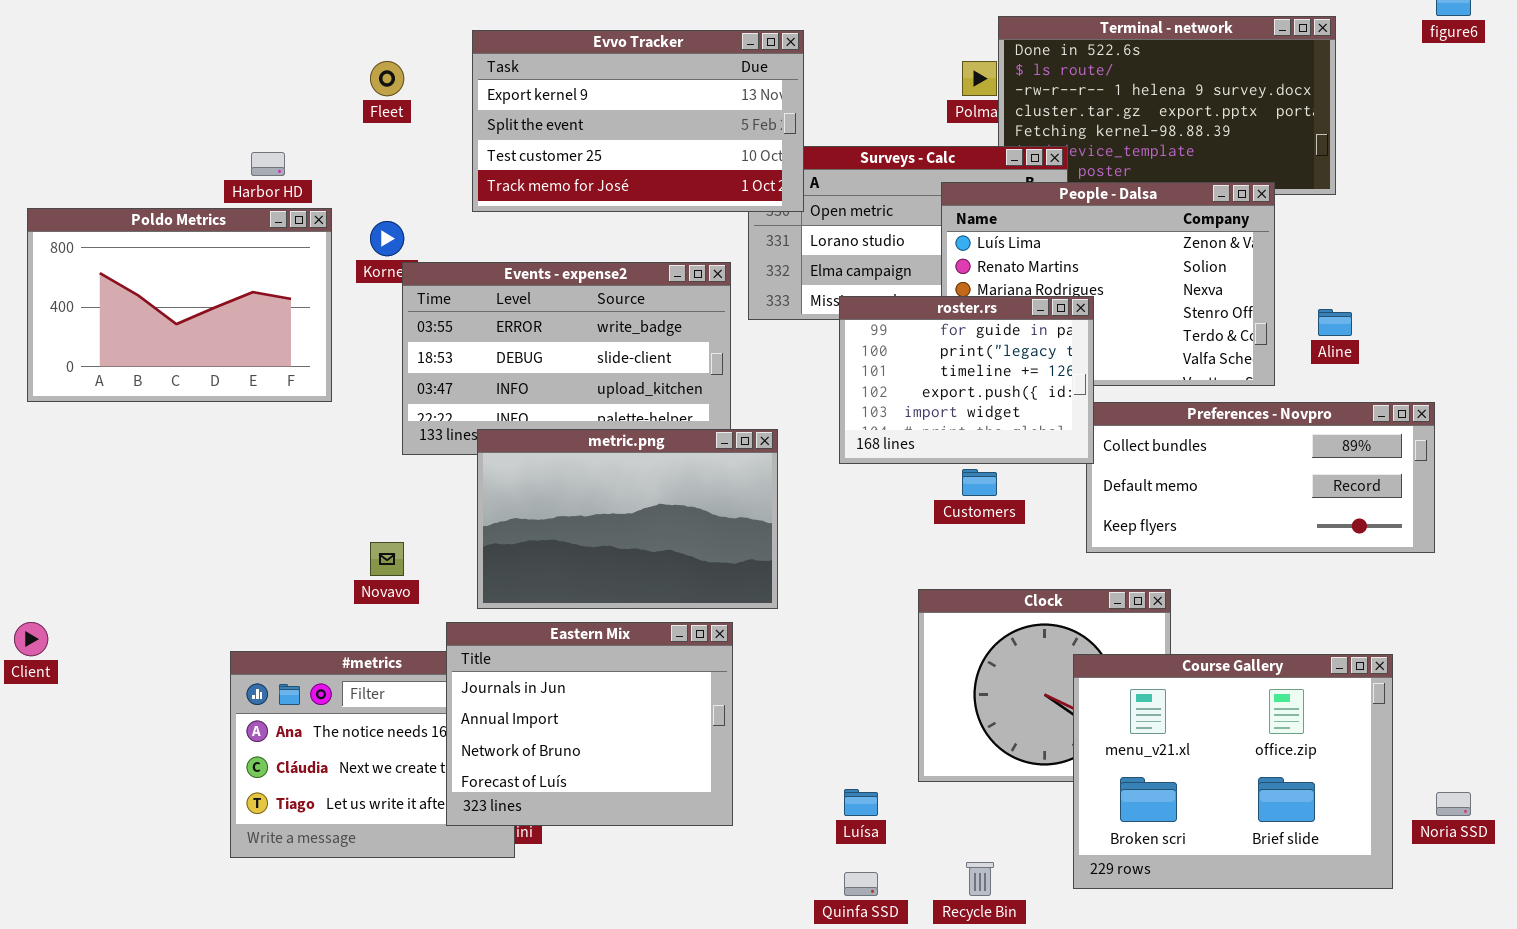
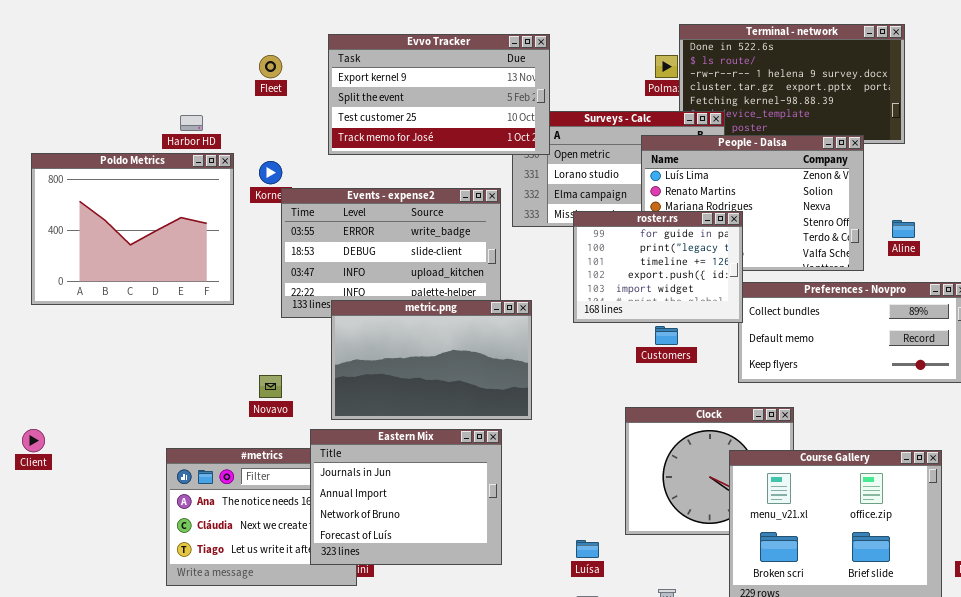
Poldo Metrics: [27,208,332,402] -> [31,153,234,305], resized

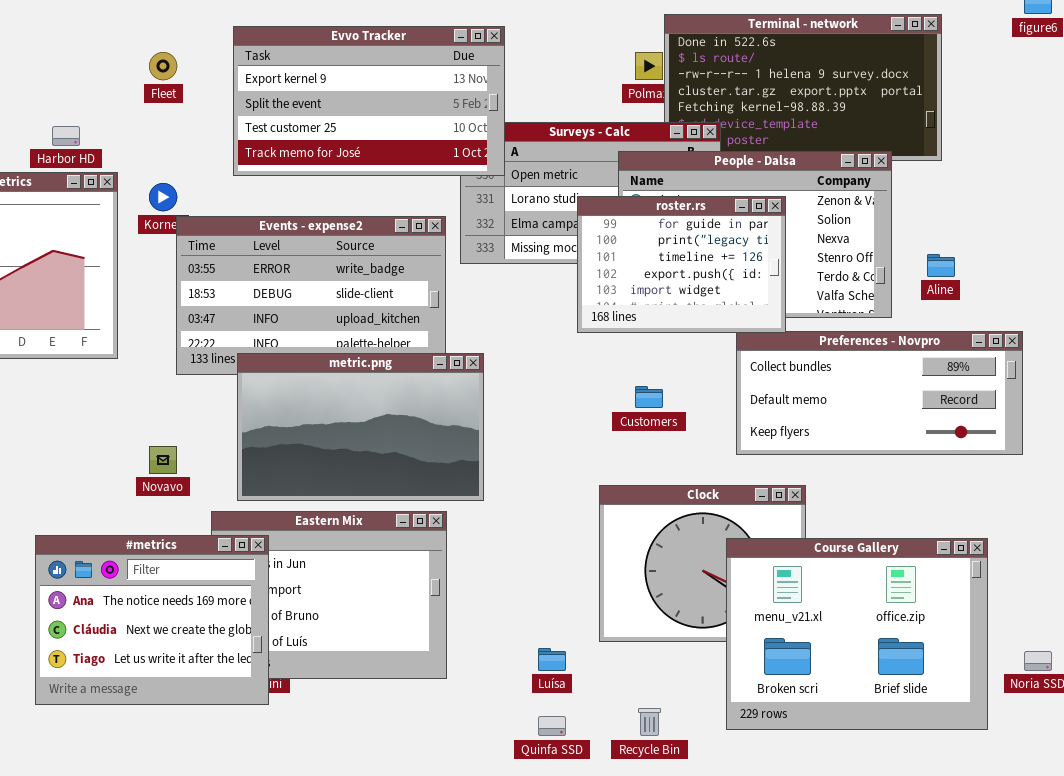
roster.rs: [573,211,743,323] -> [577,196,786,333], moved
#metrics: [166,448,357,586] -> [35,535,269,705], raised

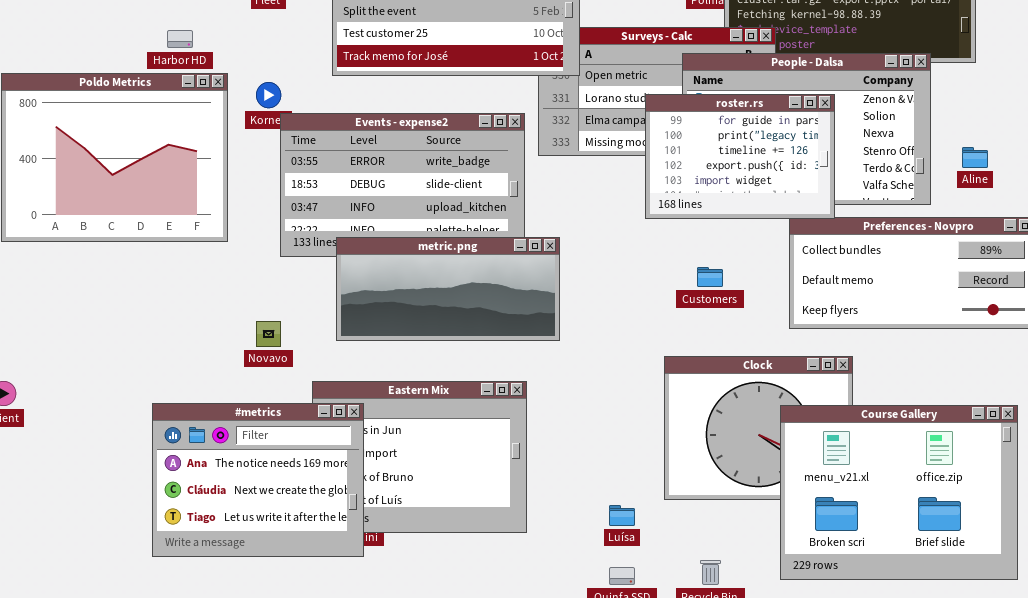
metric.png: [237,353,484,501] -> [336,237,560,341], resized

